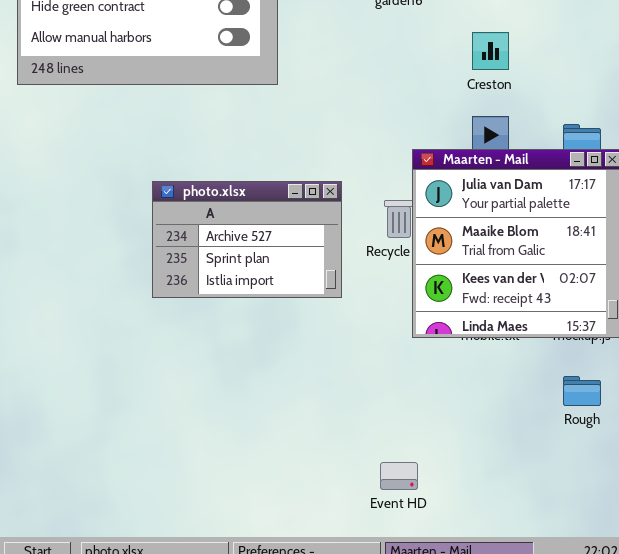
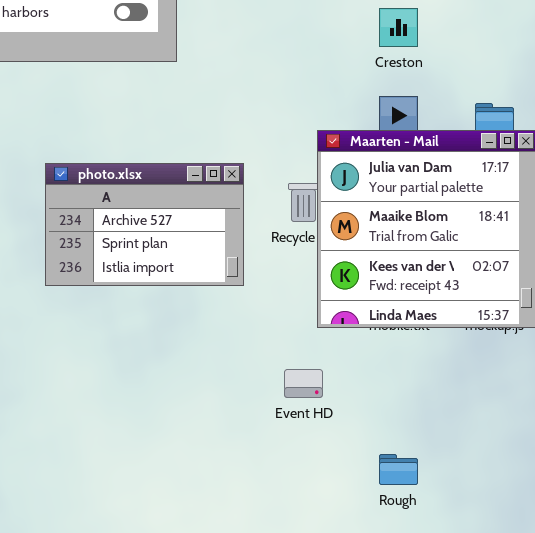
Rough: [563,376,601,406] -> [379,454,418,485], moved
Event HD: [380,462,418,490] -> [284,369,323,398], moved

